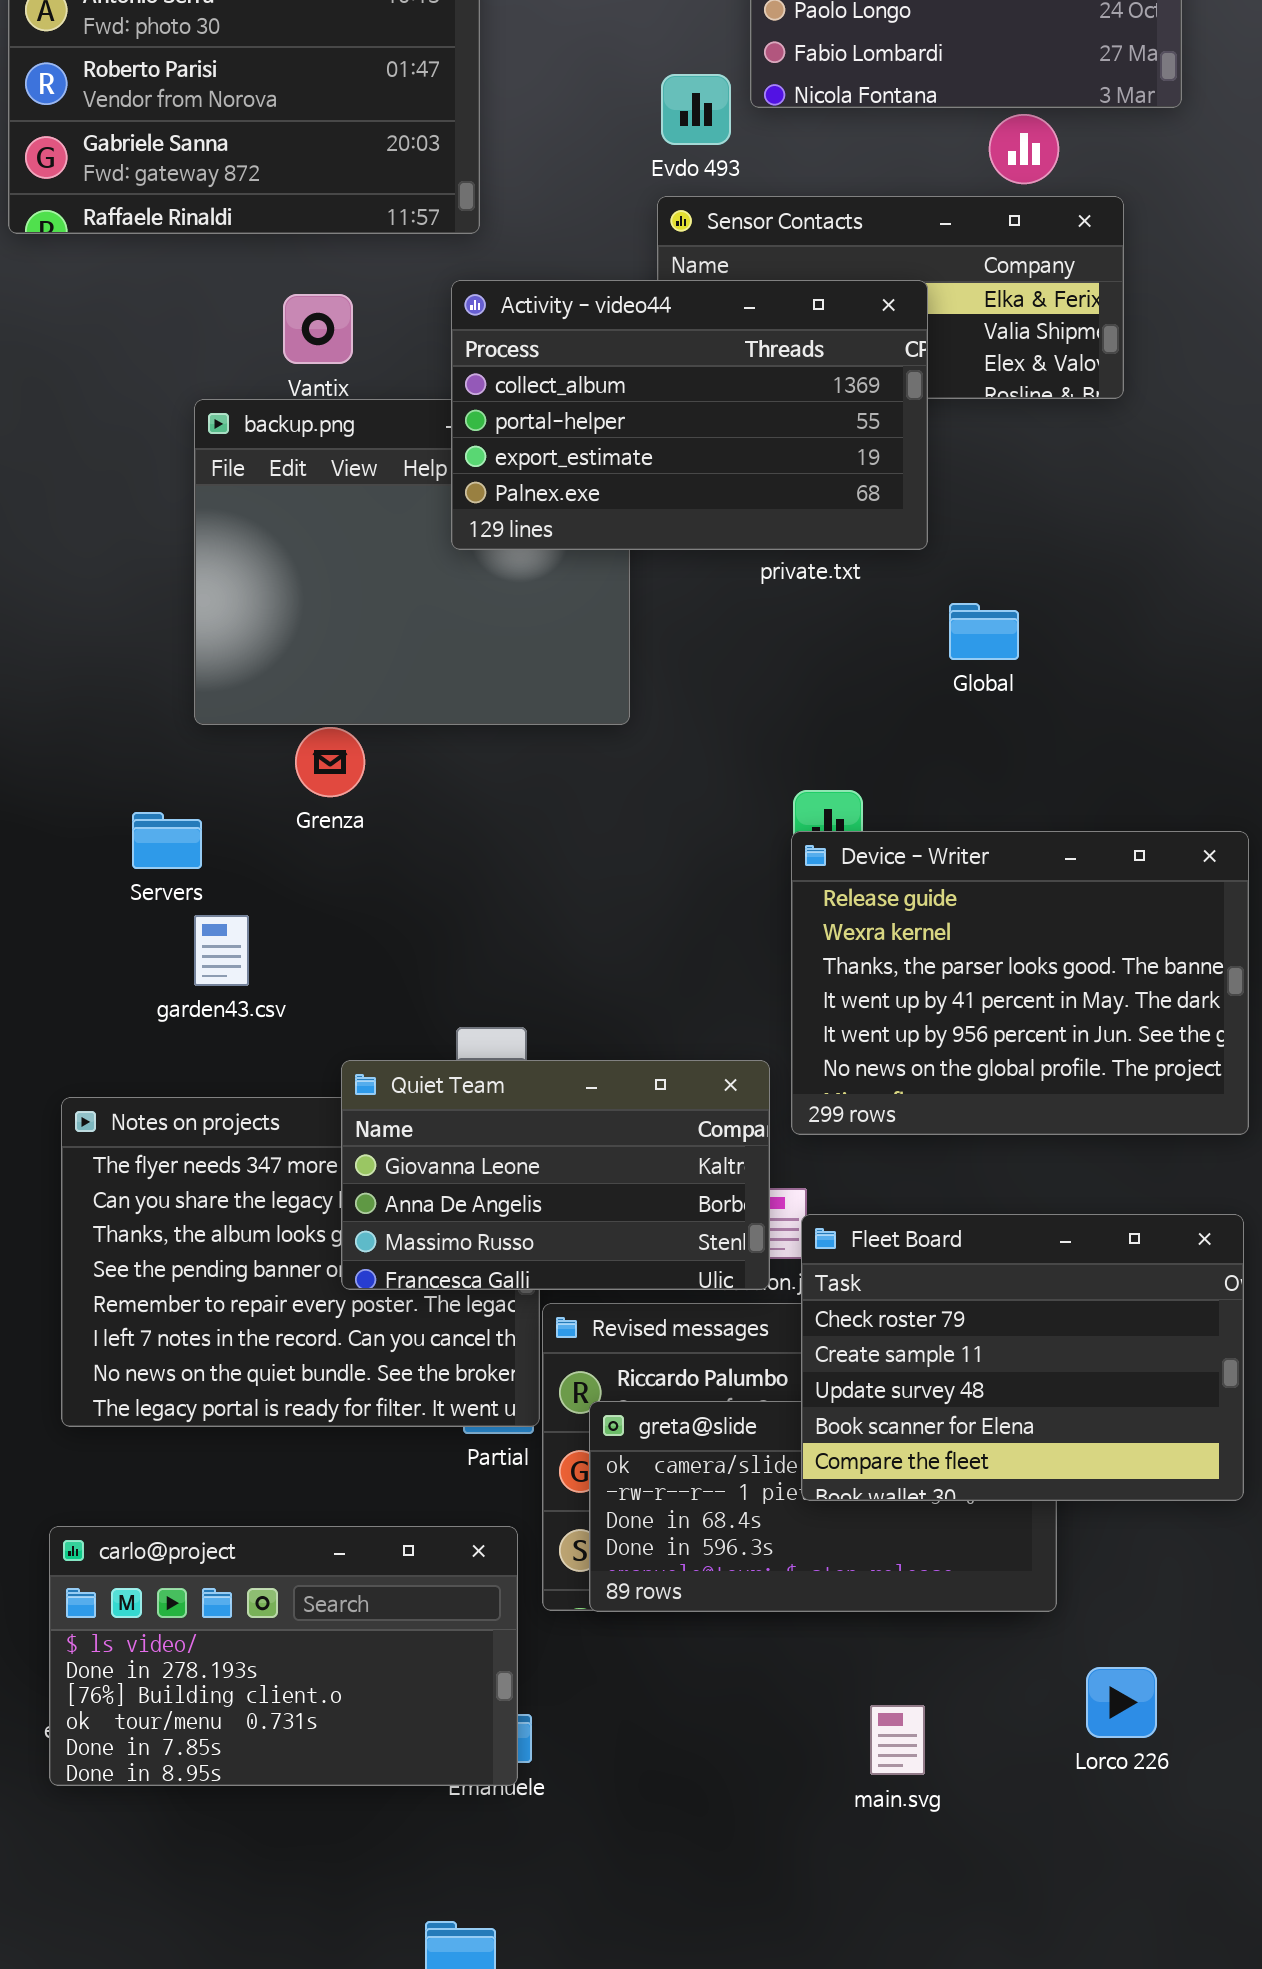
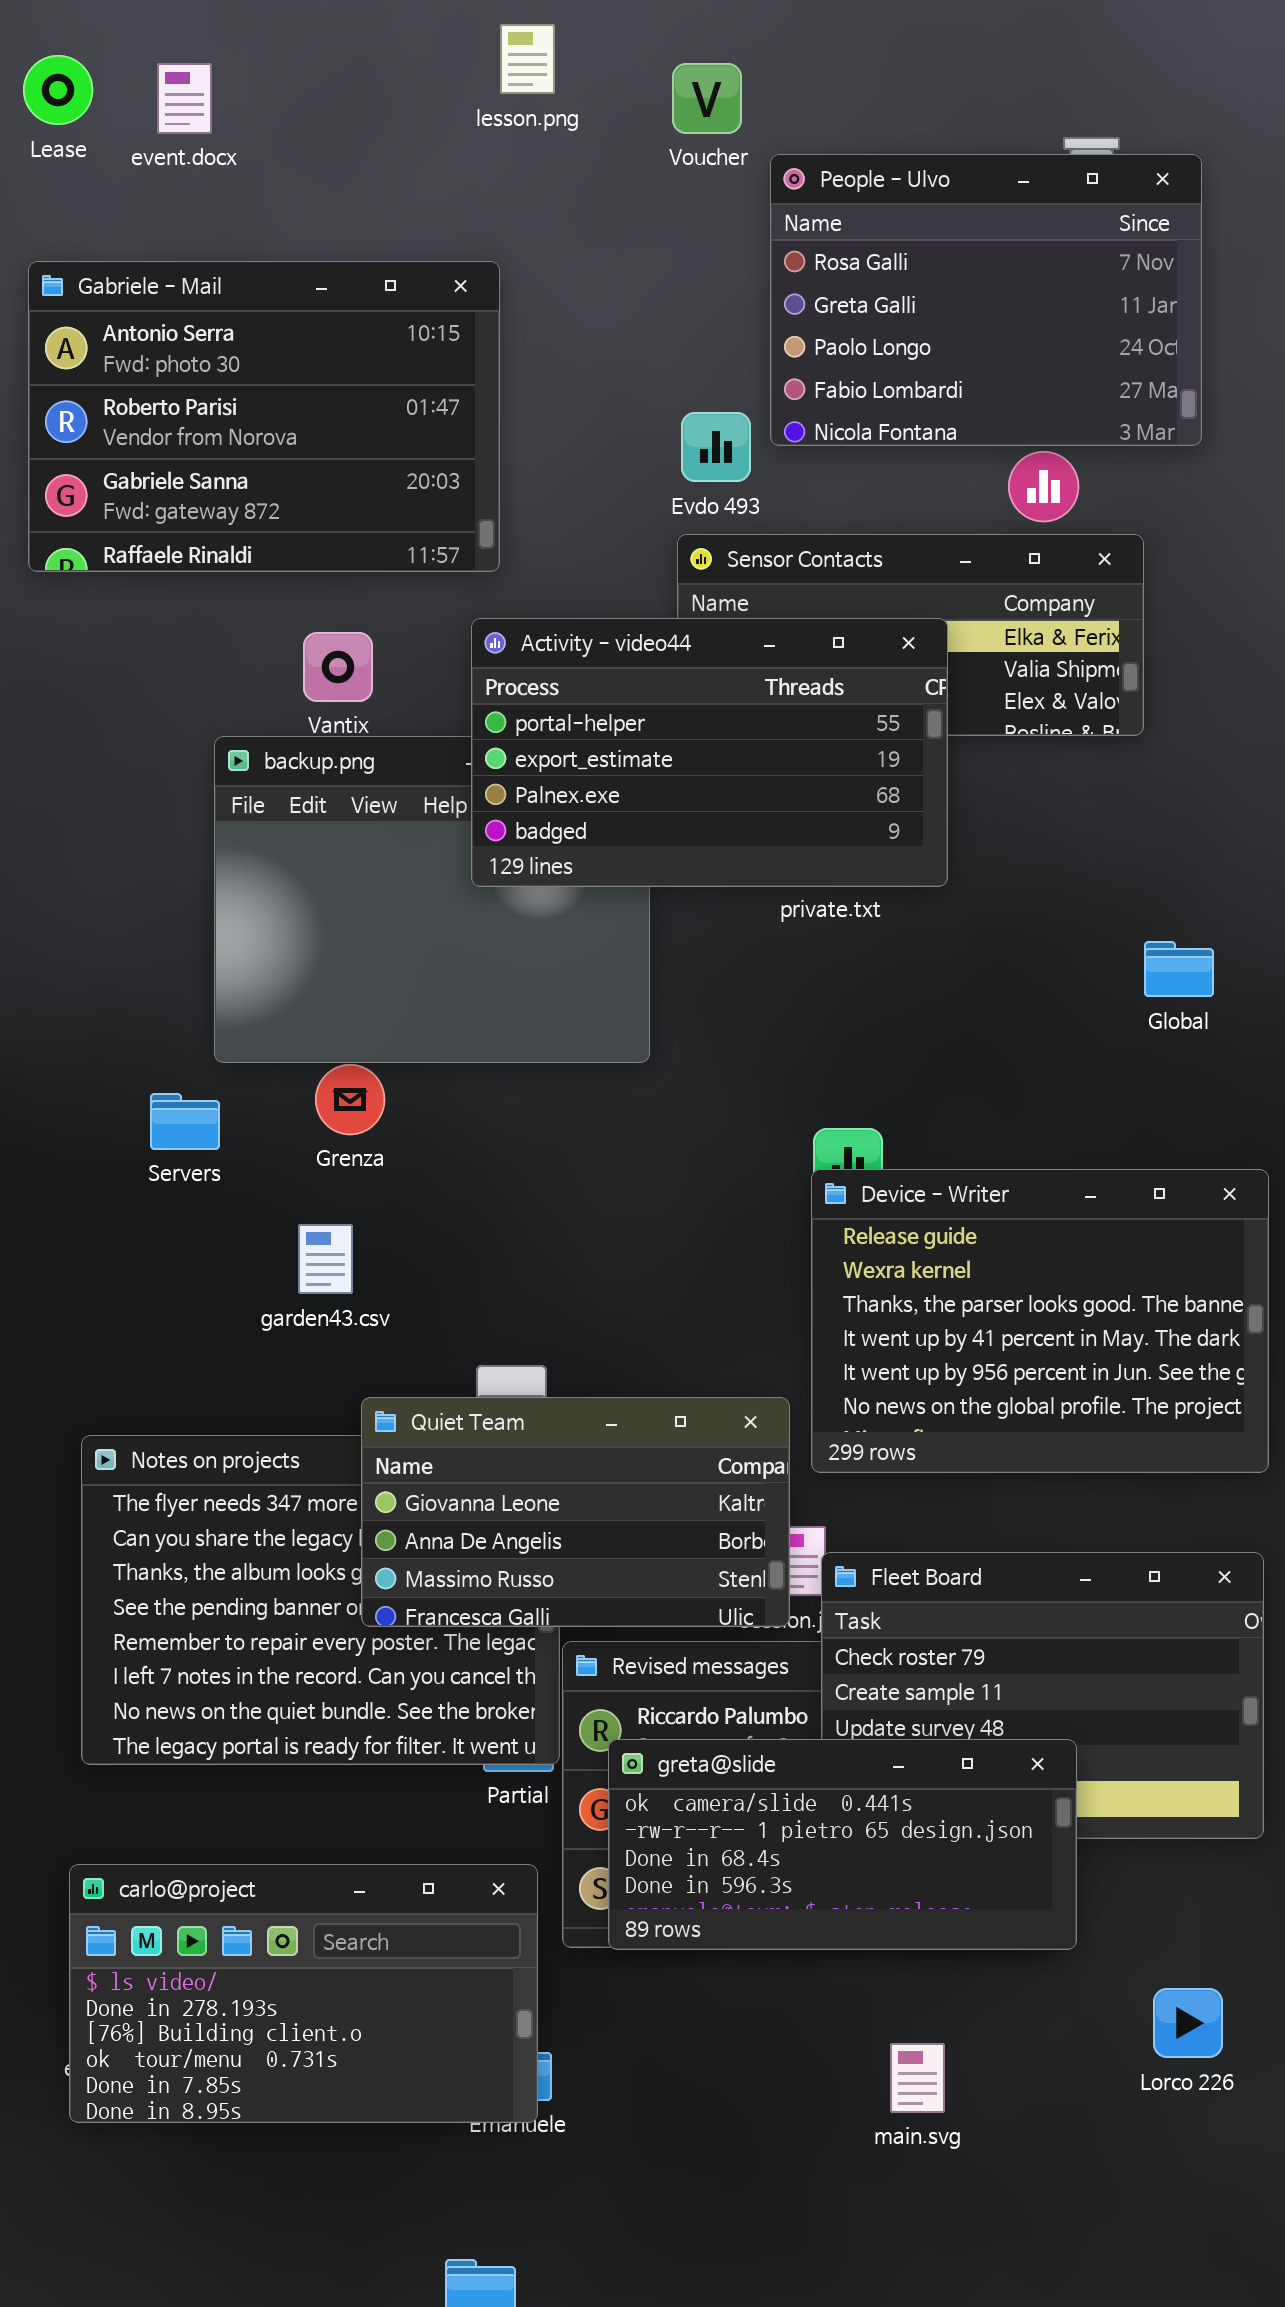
Activity - video44: [451,280,928,550] -> [471,618,948,887], scrolled down 1 row
Global: [949,603,1019,660] -> [1144,941,1214,997], moved
Servers: [132,812,202,869] -> [150,1093,220,1150], moved
garden43.csv: [194,915,249,986] -> [298,1224,353,1294], moved
greta@slide: [589,1401,1057,1612] -> [608,1739,1077,1950], raised
Lorco 226: [1086,1667,1157,1738] -> [1153,1988,1223,2058], moved

